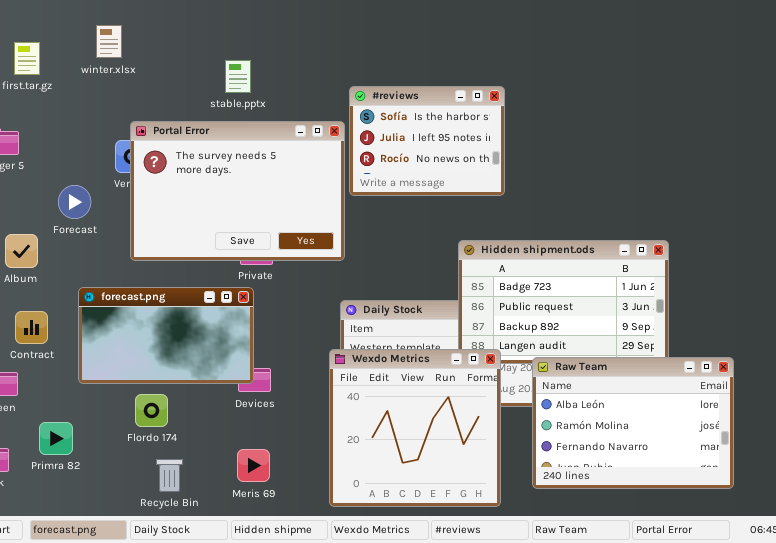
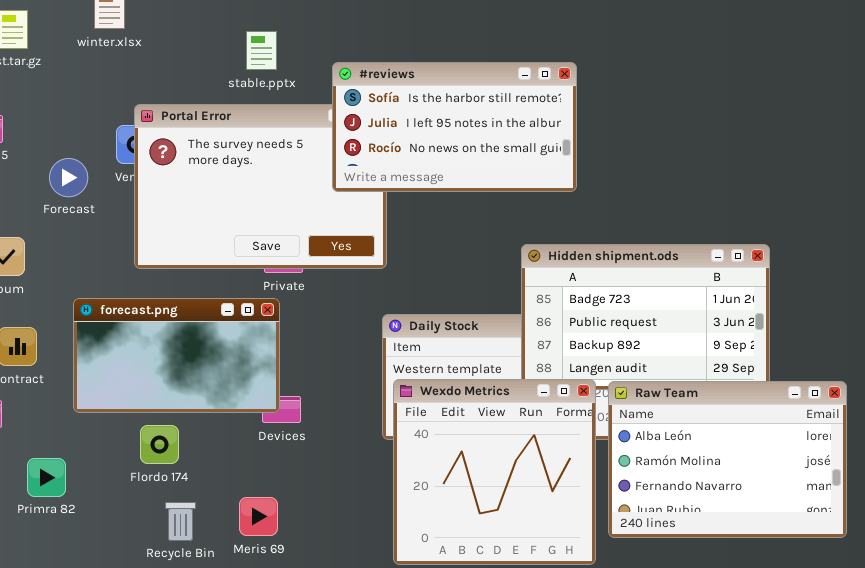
#reviews: [349,86,505,196] -> [332,62,577,192], resized
Forecast: [58,185,91,219] -> [49,158,88,197], moved
Wexdo Metrics: [329,349,501,507] -> [393,379,596,565], moved
Meris 69: [237,449,270,482] -> [239,497,278,536], moved

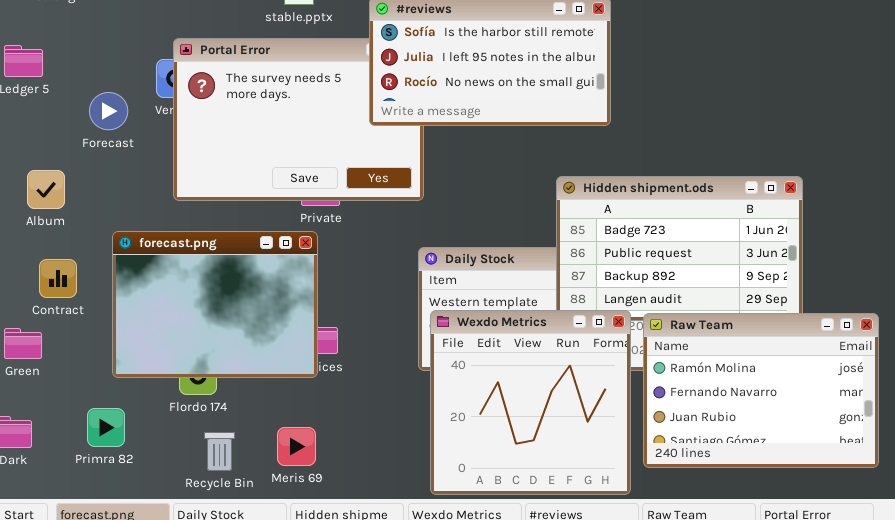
forecast.png: [73,298,280,413] -> [112,231,318,378], resized
Raw Team: [608,381,847,538] -> [643,313,879,468], scrolled down 1 row
Primra 82: [27,458,66,497] -> [87,408,125,447], moved

